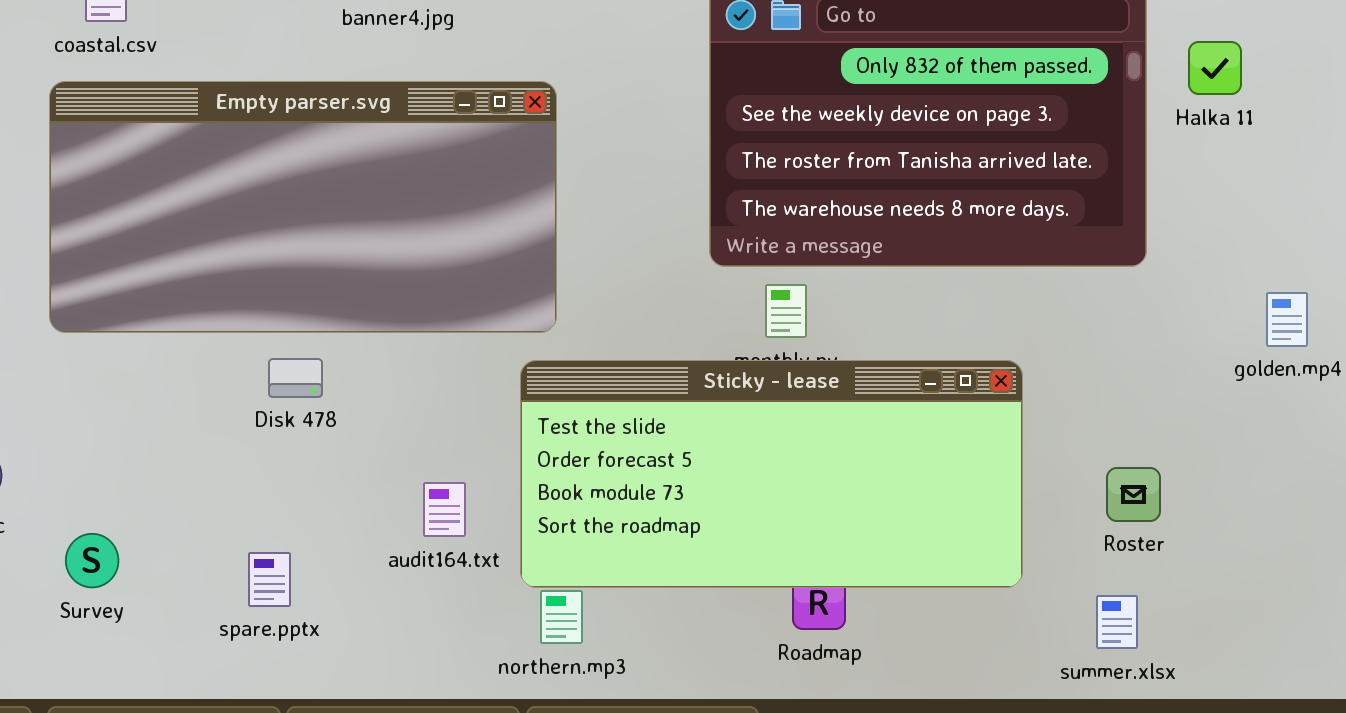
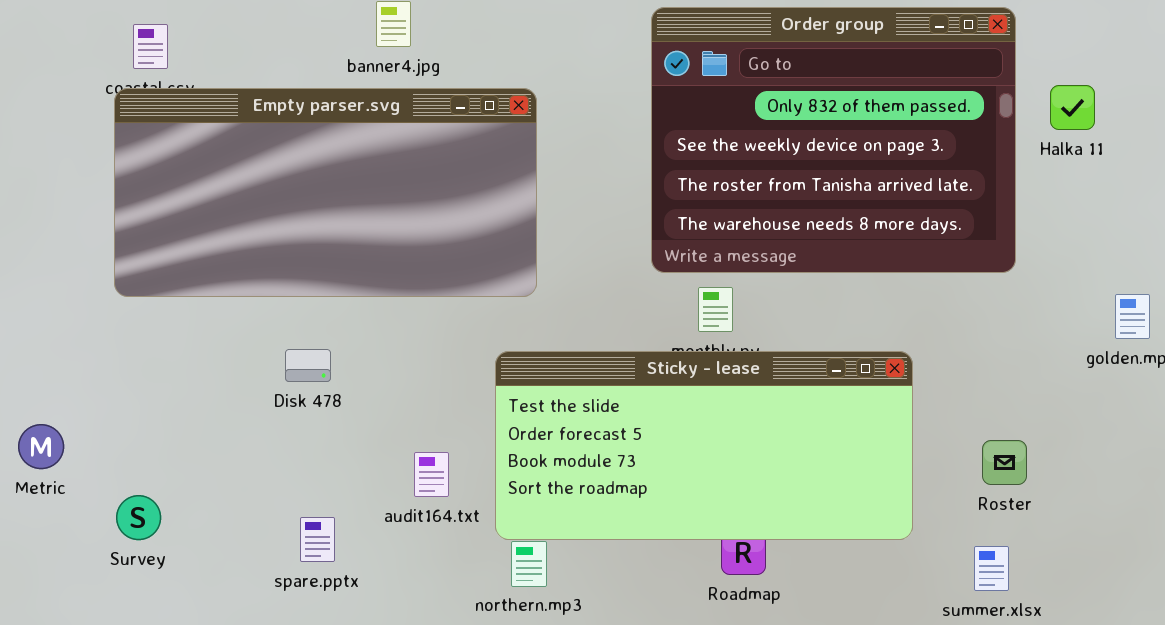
Empty parser.svg: [49,81,557,333] -> [114,88,537,297], moved
spare.pptx: [248,552,291,607] -> [300,517,335,562], moved

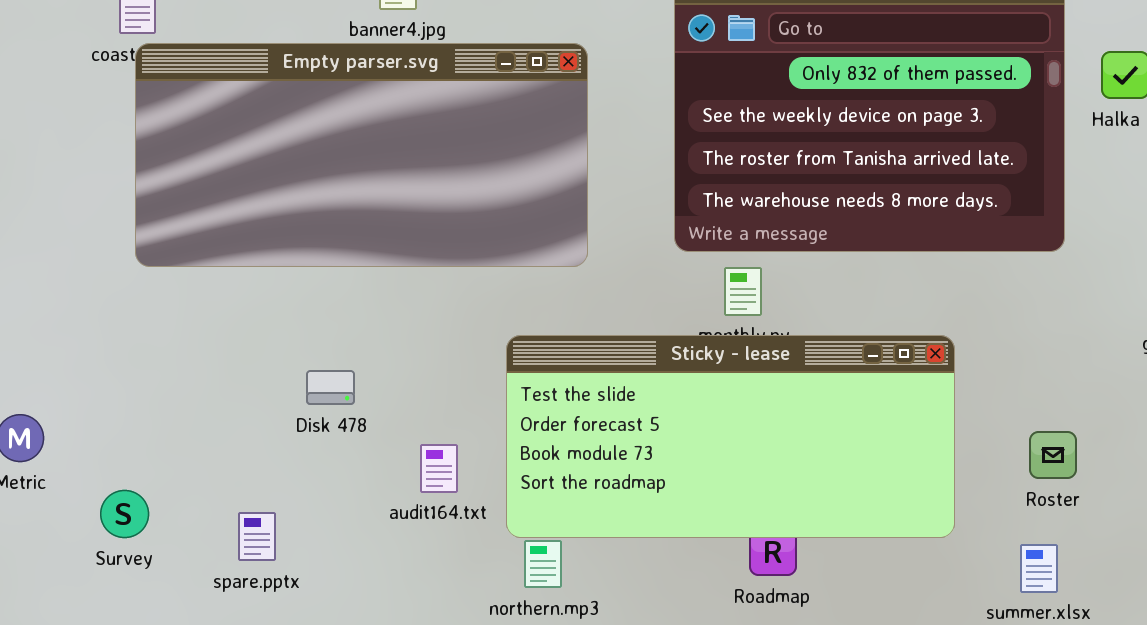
Empty parser.svg: [114,88,537,297] -> [135,43,588,267], moved
Disk 478: [285,349,331,382] -> [306,370,355,405], moved
spare.pptx: [300,517,335,562] -> [238,512,276,561], moved

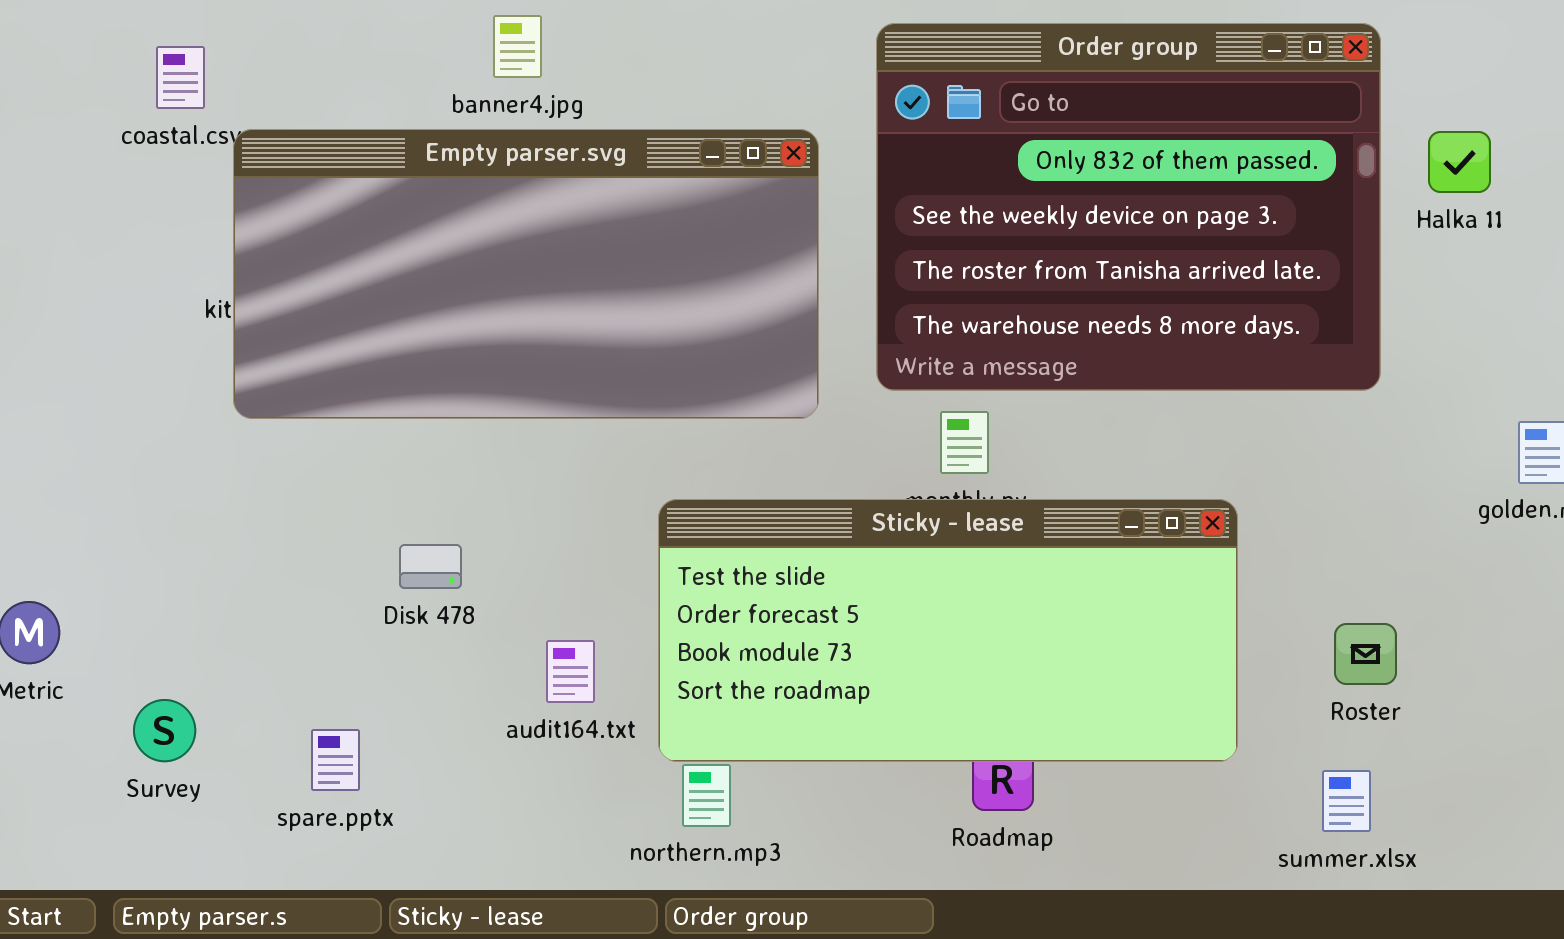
Empty parser.svg: [135,43,588,267] -> [233,129,819,419], moved

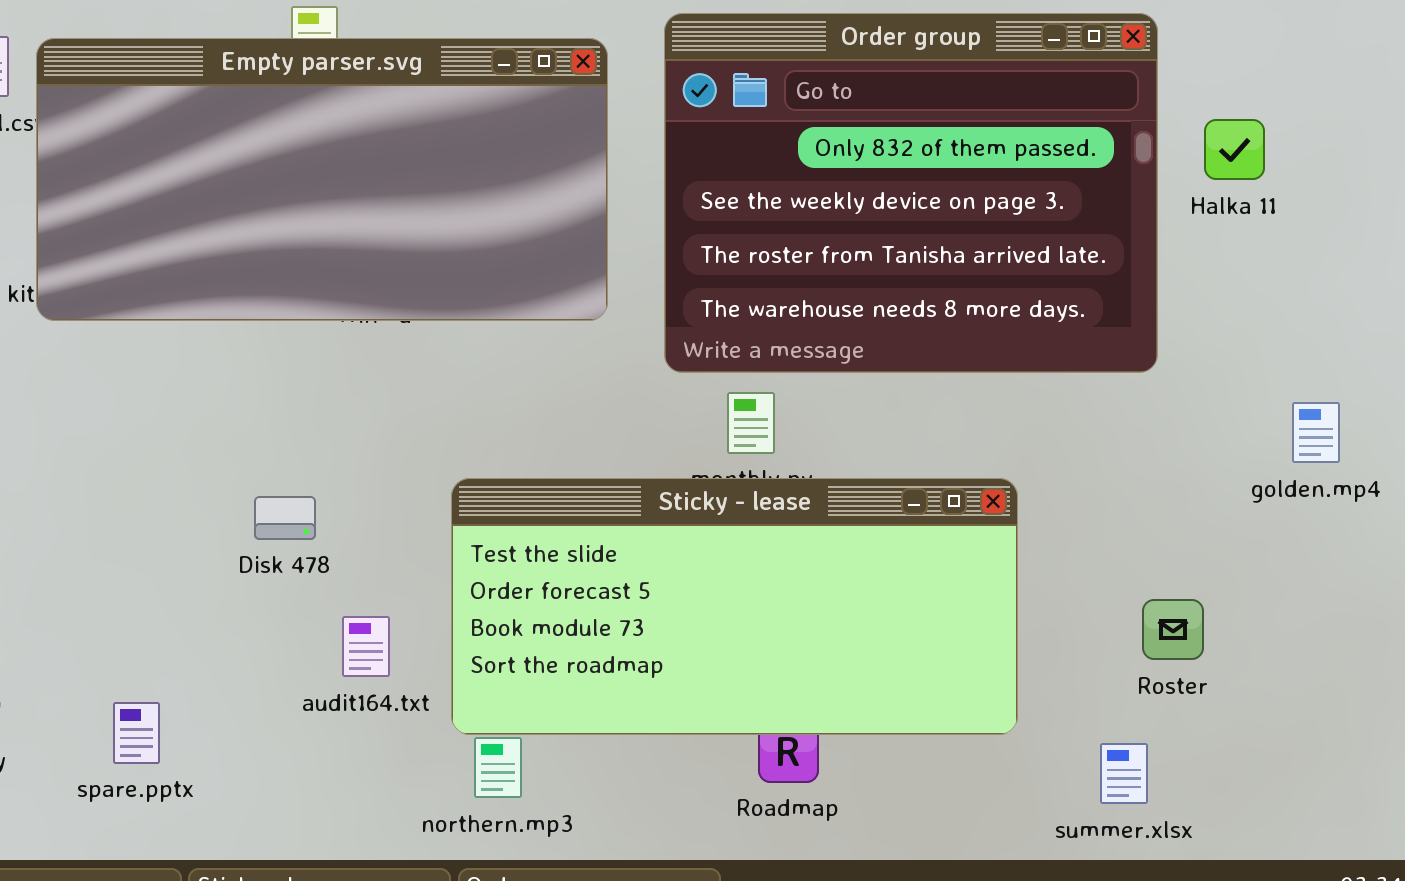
Empty parser.svg: [233,129,819,419] -> [36,38,608,321], moved
Disk 478: [399,544,462,589] -> [254,496,316,540], moved
Roster: [1334,623,1397,685] -> [1142,599,1204,660], moved

